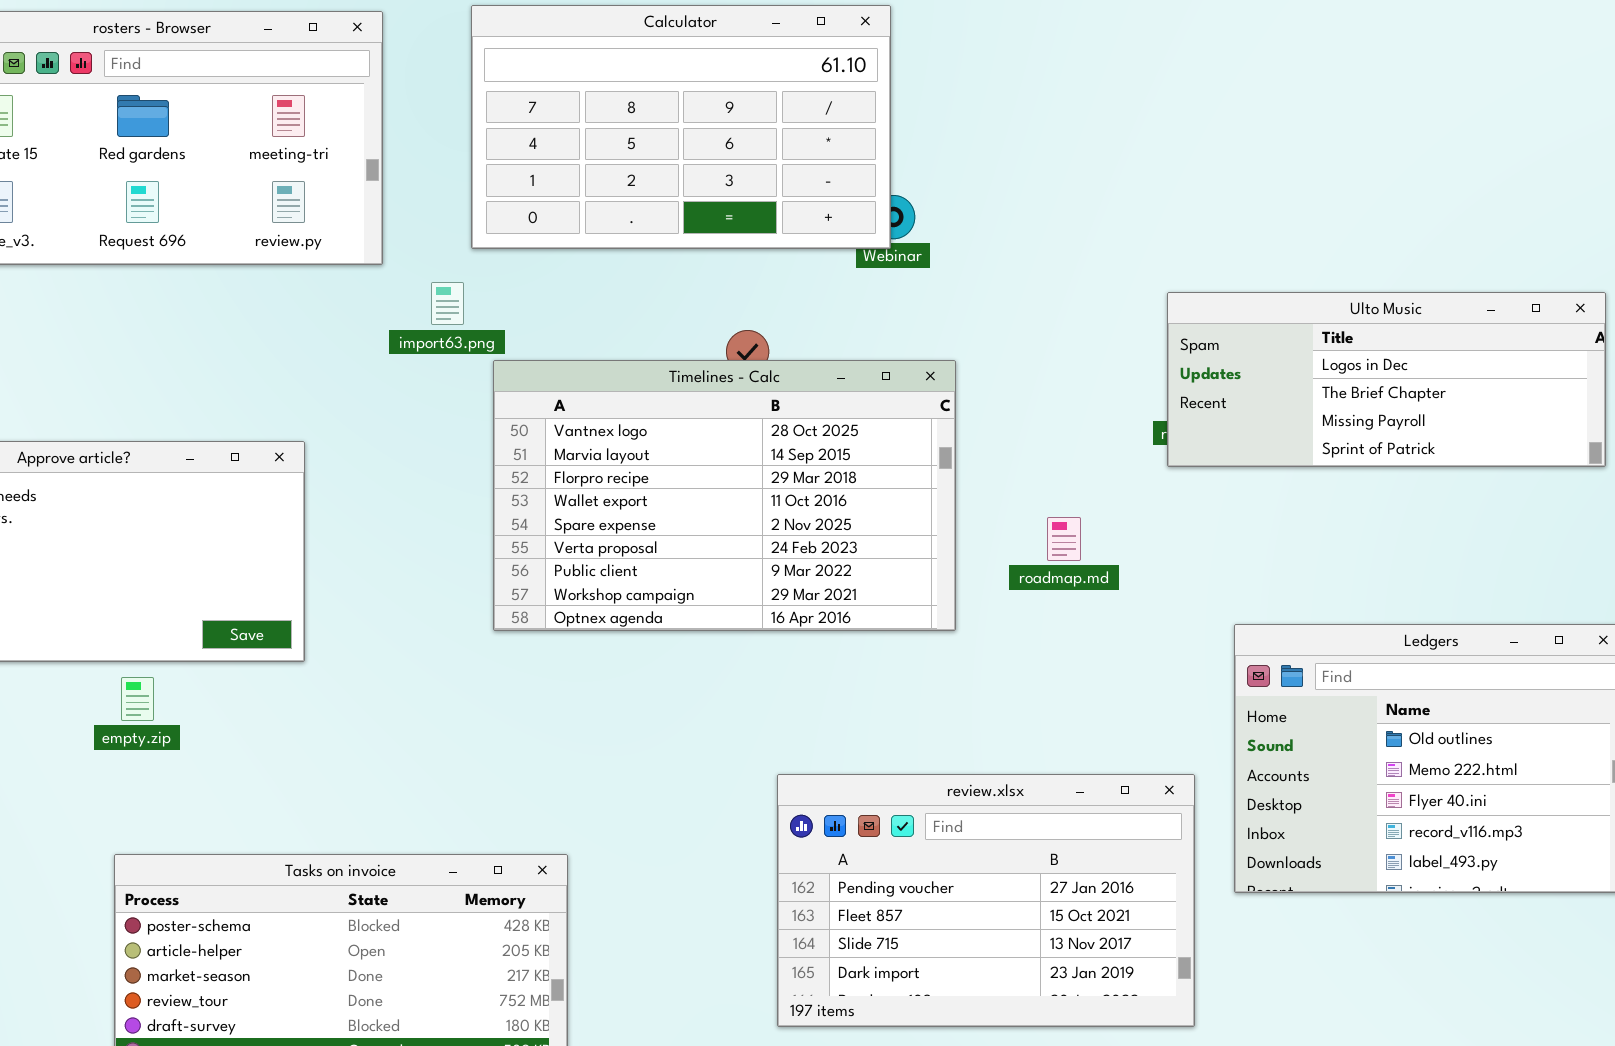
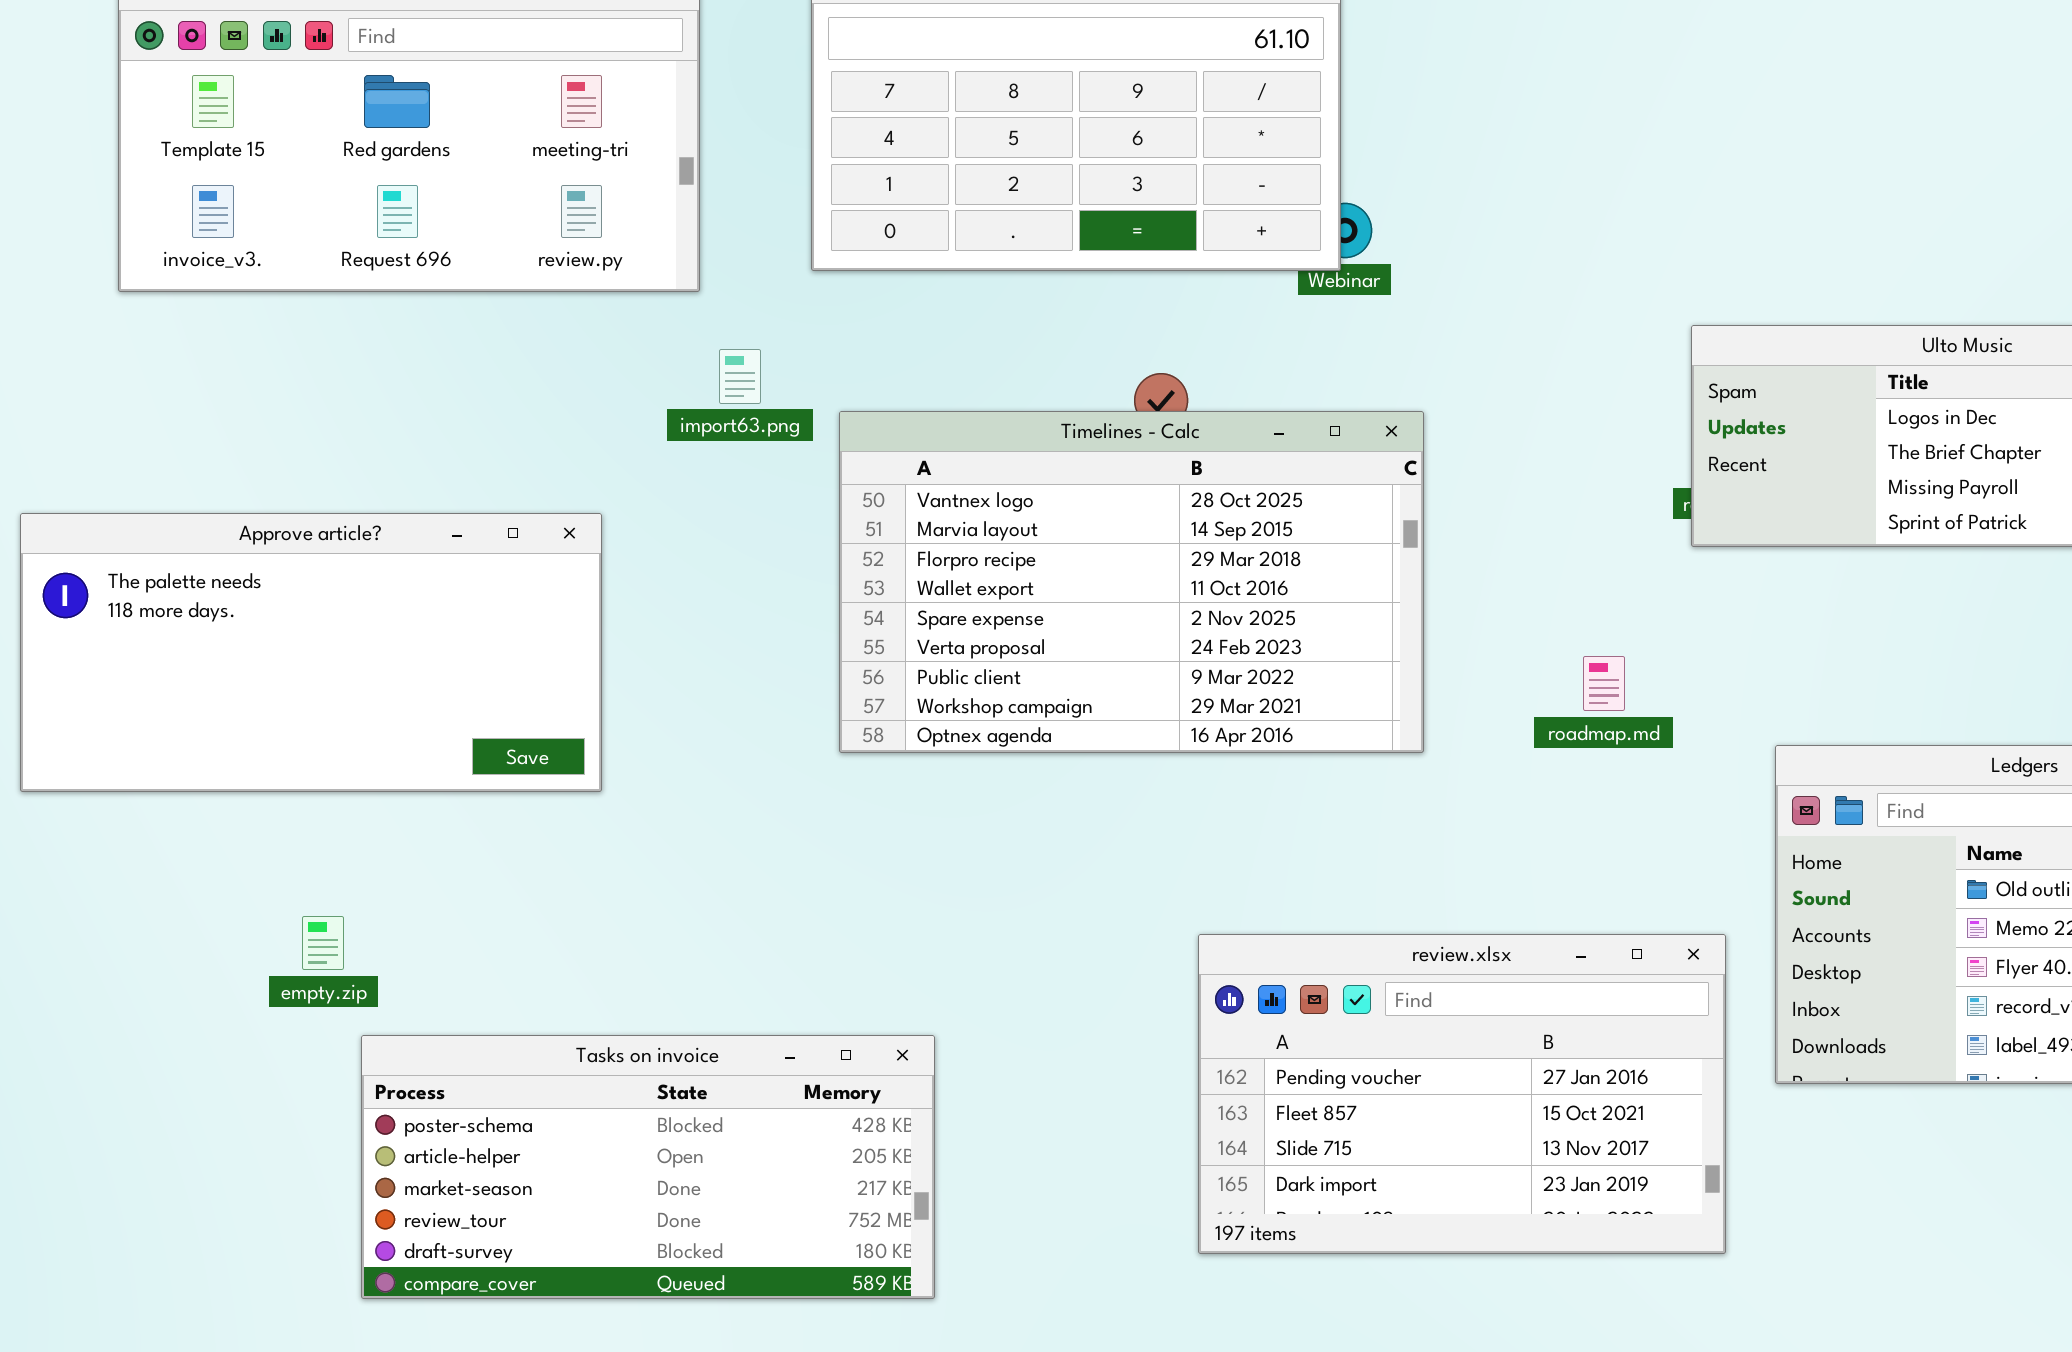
import63.png: [431,282,464,325] -> [719,349,761,404], moved
roadmap.md: [1047,517,1081,561] -> [1583,656,1625,711], moved
empty.zip: [121,677,154,721] -> [302,916,344,970], moved

